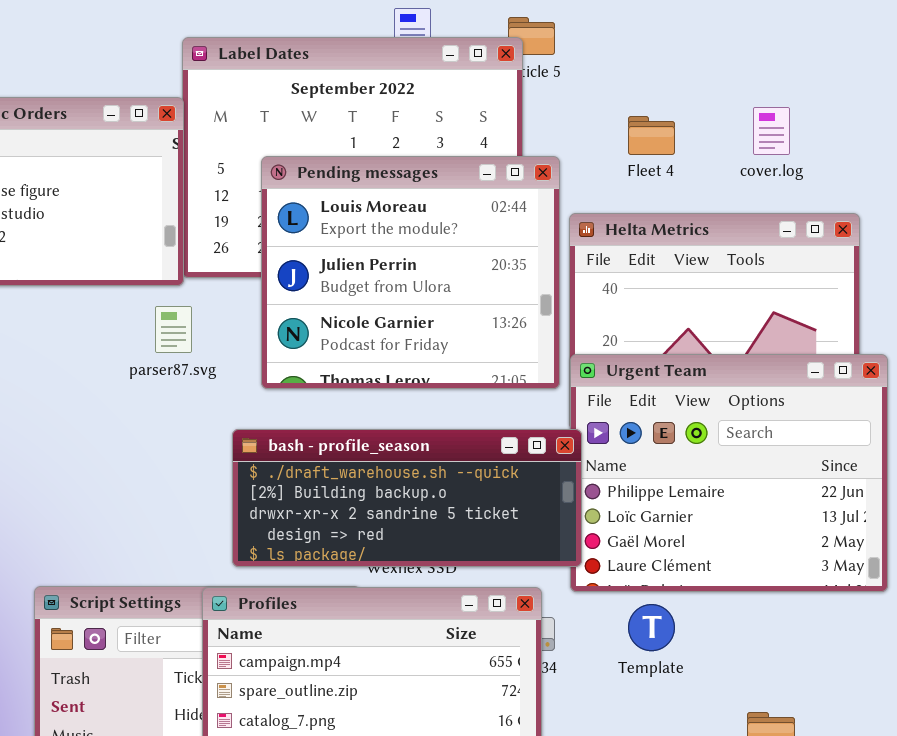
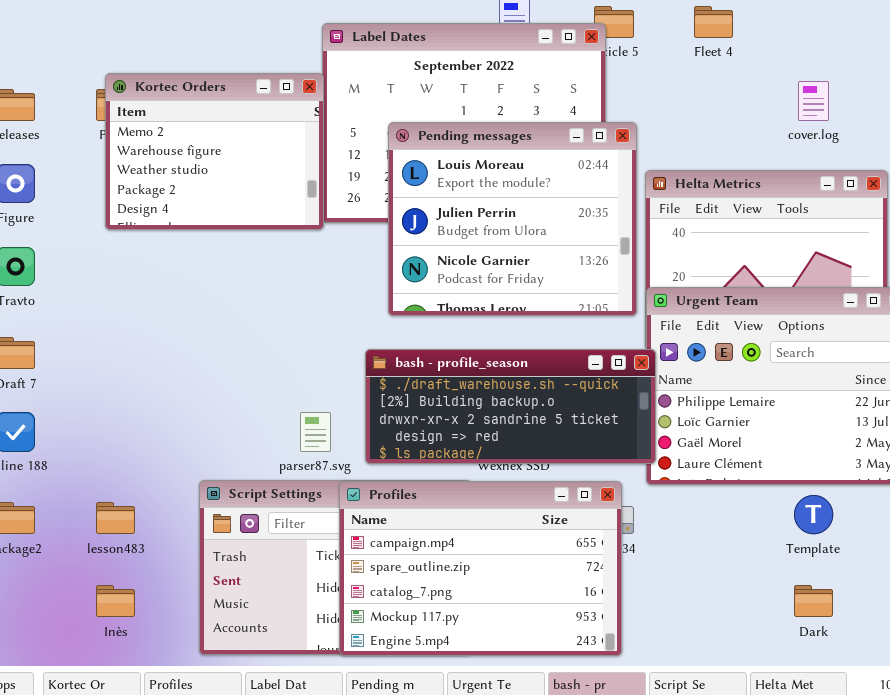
Fleet 4: [628,116,675,155] -> [694,6,733,38], moved
parser87.svg: [155,306,192,353] -> [300,412,331,452], moved
Template: [628,604,675,651] -> [794,495,833,534], moved

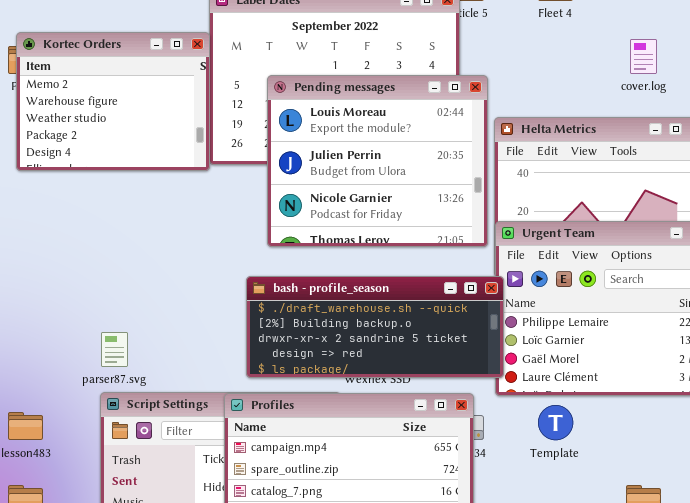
parser87.svg: [300,412,331,452] -> [101,332,128,367], moved
Template: [794,495,833,534] -> [538,405,573,440], moved

